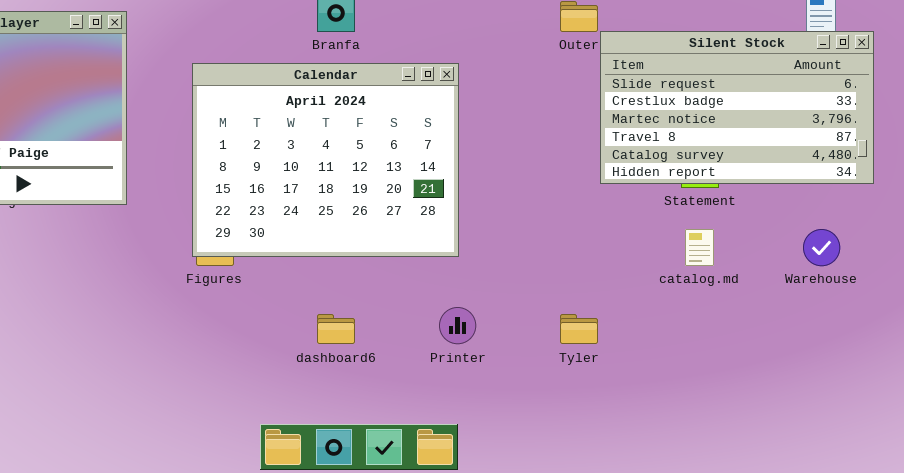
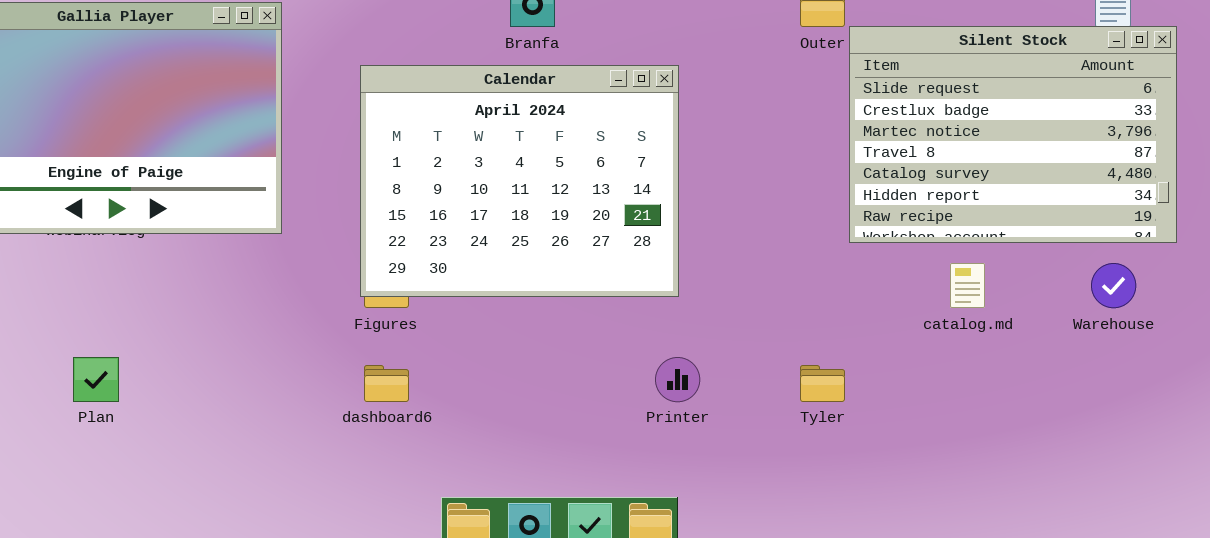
Silent Stock: [600,31,874,184] -> [849,26,1177,243], resized
dashboard6: [317,314,355,344] -> [364,365,409,402], moved

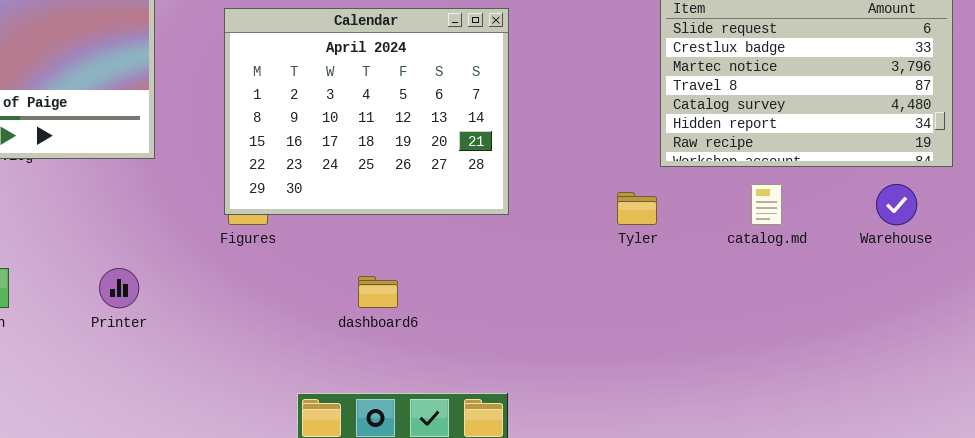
Printer: [655,357,700,402] -> [99,268,139,308], moved
dashboard6: [364,365,409,402] -> [358,276,398,308], moved
Tyler: [800,365,845,402] -> [617,192,657,225], moved

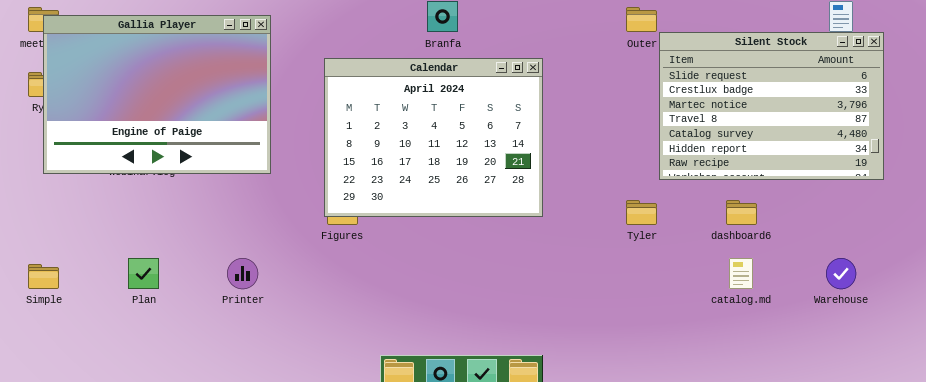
catalog.md: [751,184,782,225] -> [729,258,753,289], moved
Warehouse: [876,184,917,225] -> [826,258,856,289], moved
dashboard6: [358,276,398,308] -> [726,200,757,225], moved

